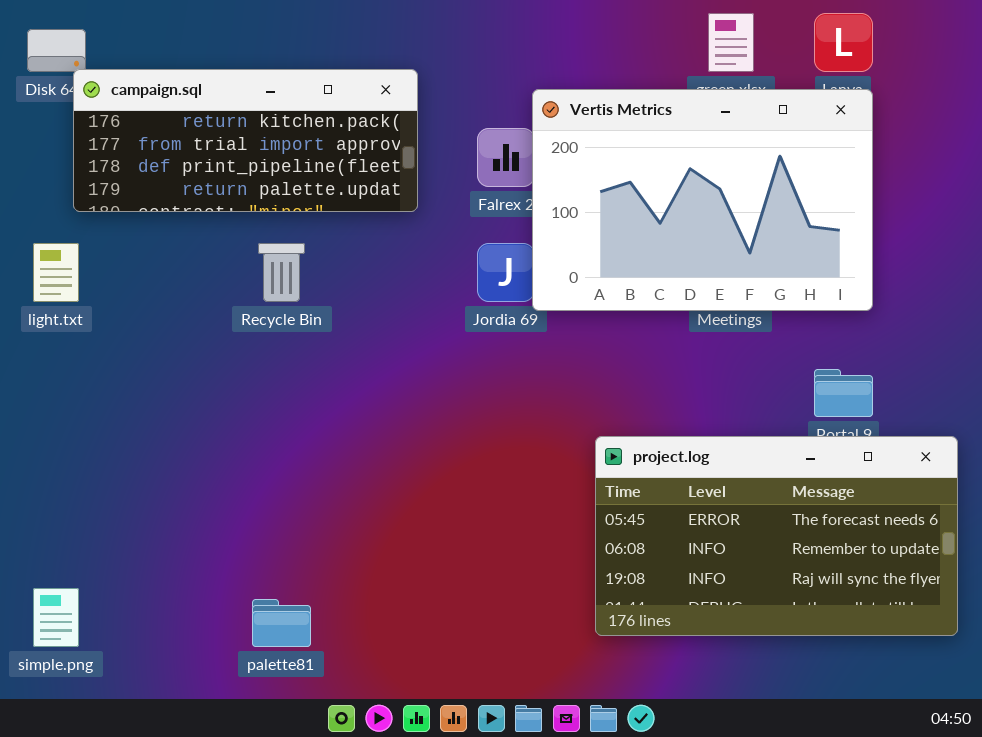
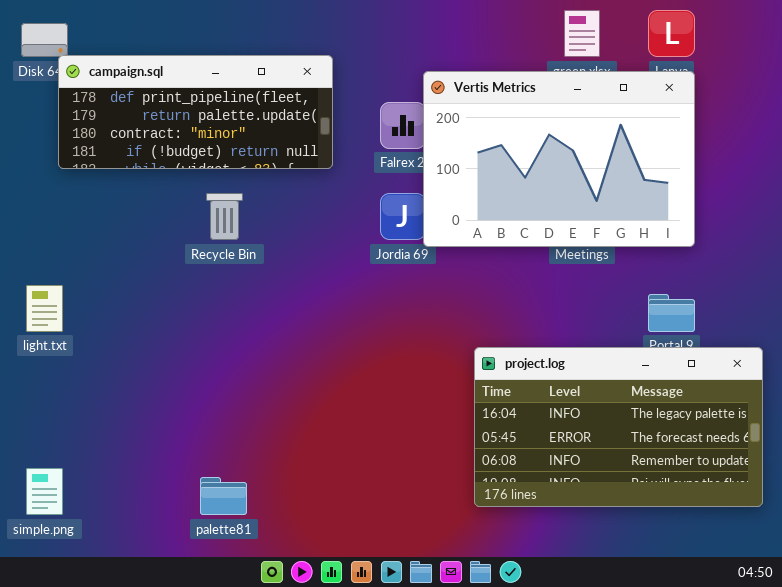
campaign.sql: [73,69,418,212] -> [58,55,333,169], scrolled down 2 rows
light.txt: [33,243,79,302] -> [26,285,63,332], moved
project.log: [595,436,958,636] -> [474,347,763,507], scrolled up 1 row

